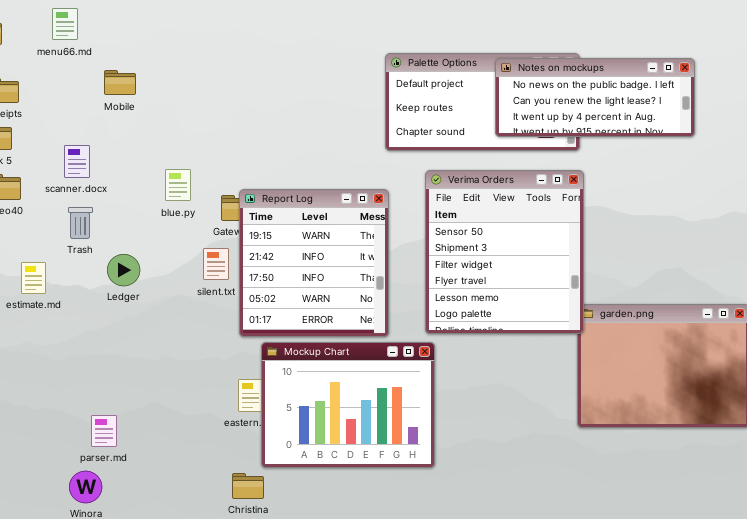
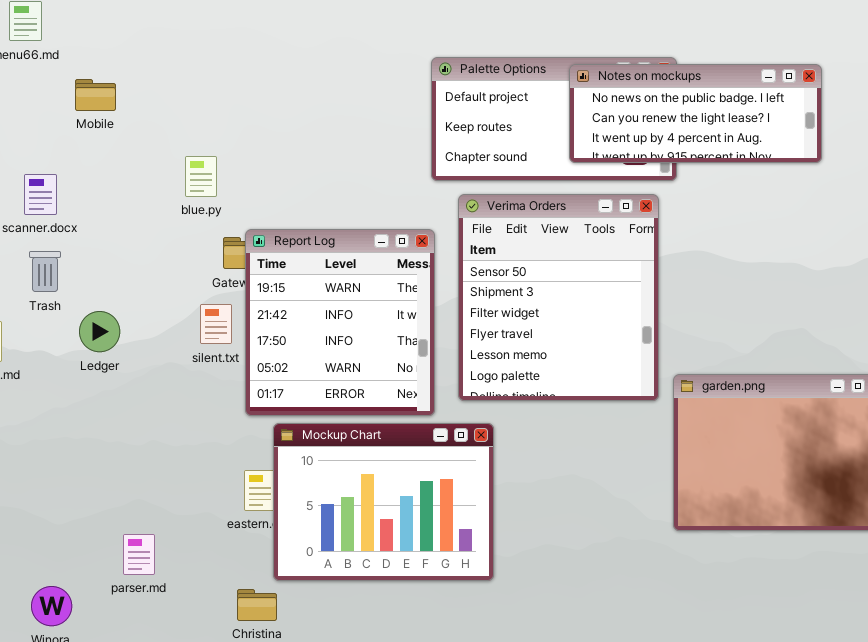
blue.py: [165,169,191,201] -> [185,156,217,197], moved
Verima Orders: [425,170,584,334] -> [458,194,659,401], moved
parser.md: [91,415,117,447] -> [123,534,155,575], moved

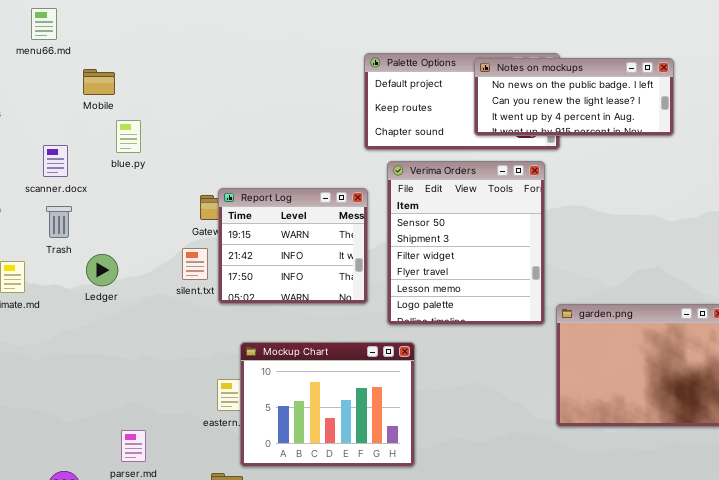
blue.py: [185,156,217,197] -> [116,120,141,153], moved
Report Log: [245,229,435,416] -> [218,188,368,304], resized

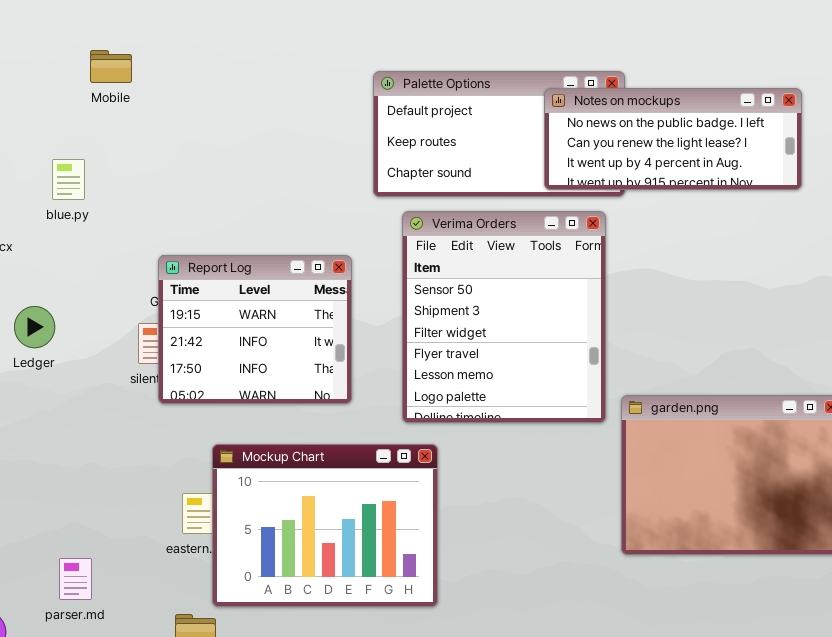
Notes on mockups: [474,58,674,136] -> [544,88,802,190], moved
Mobile: [83,69,115,95] -> [90,50,132,83], moved
Report Log: [218,188,368,304] -> [158,255,352,404], moved
Ledger: [86,254,118,286] -> [14,306,55,348], moved

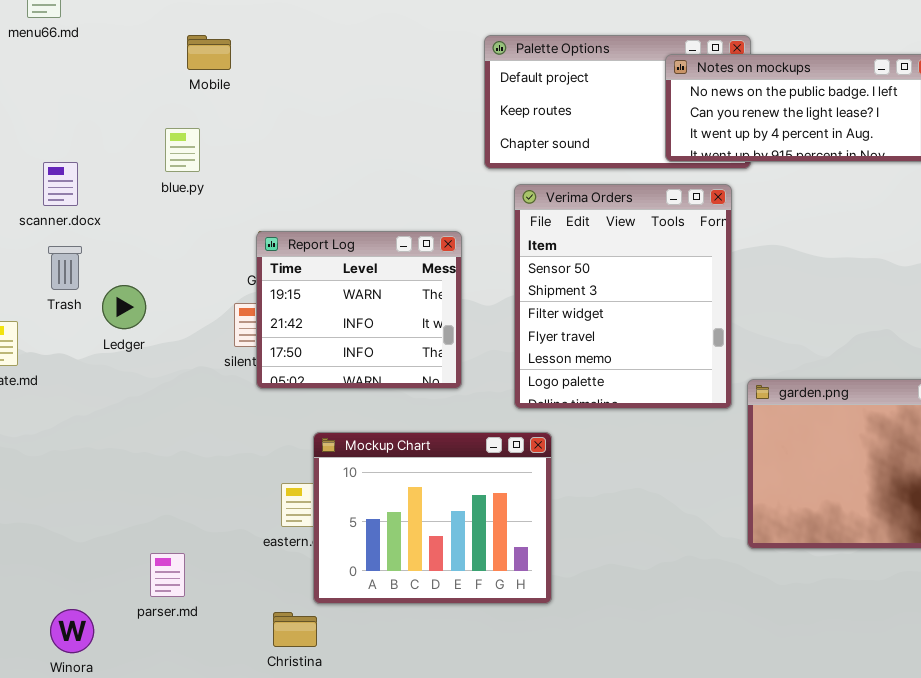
Mobile: [90,50,132,83] -> [187,35,231,70], moved
blue.py: [52,159,85,200] -> [165,128,200,172], moved

